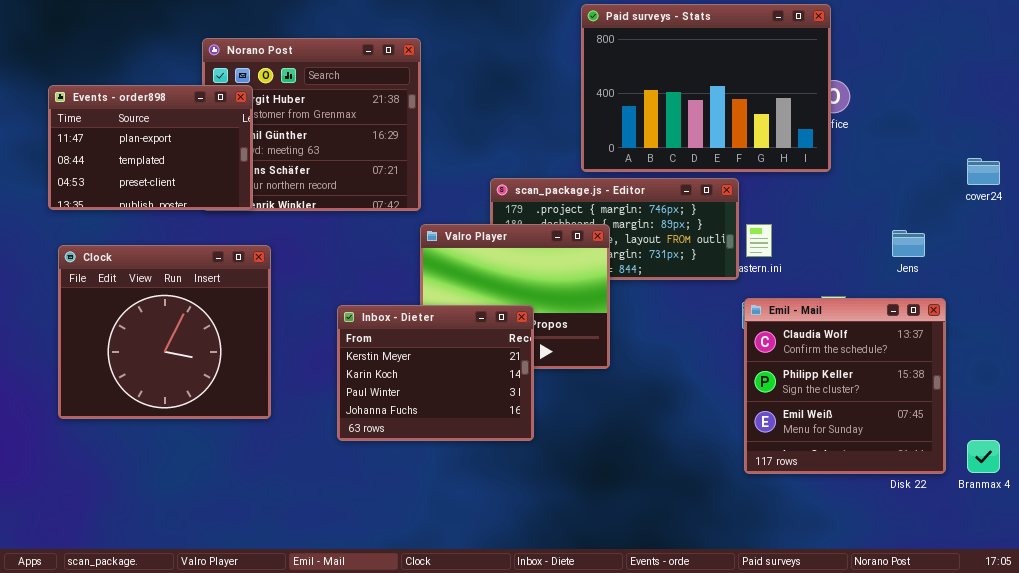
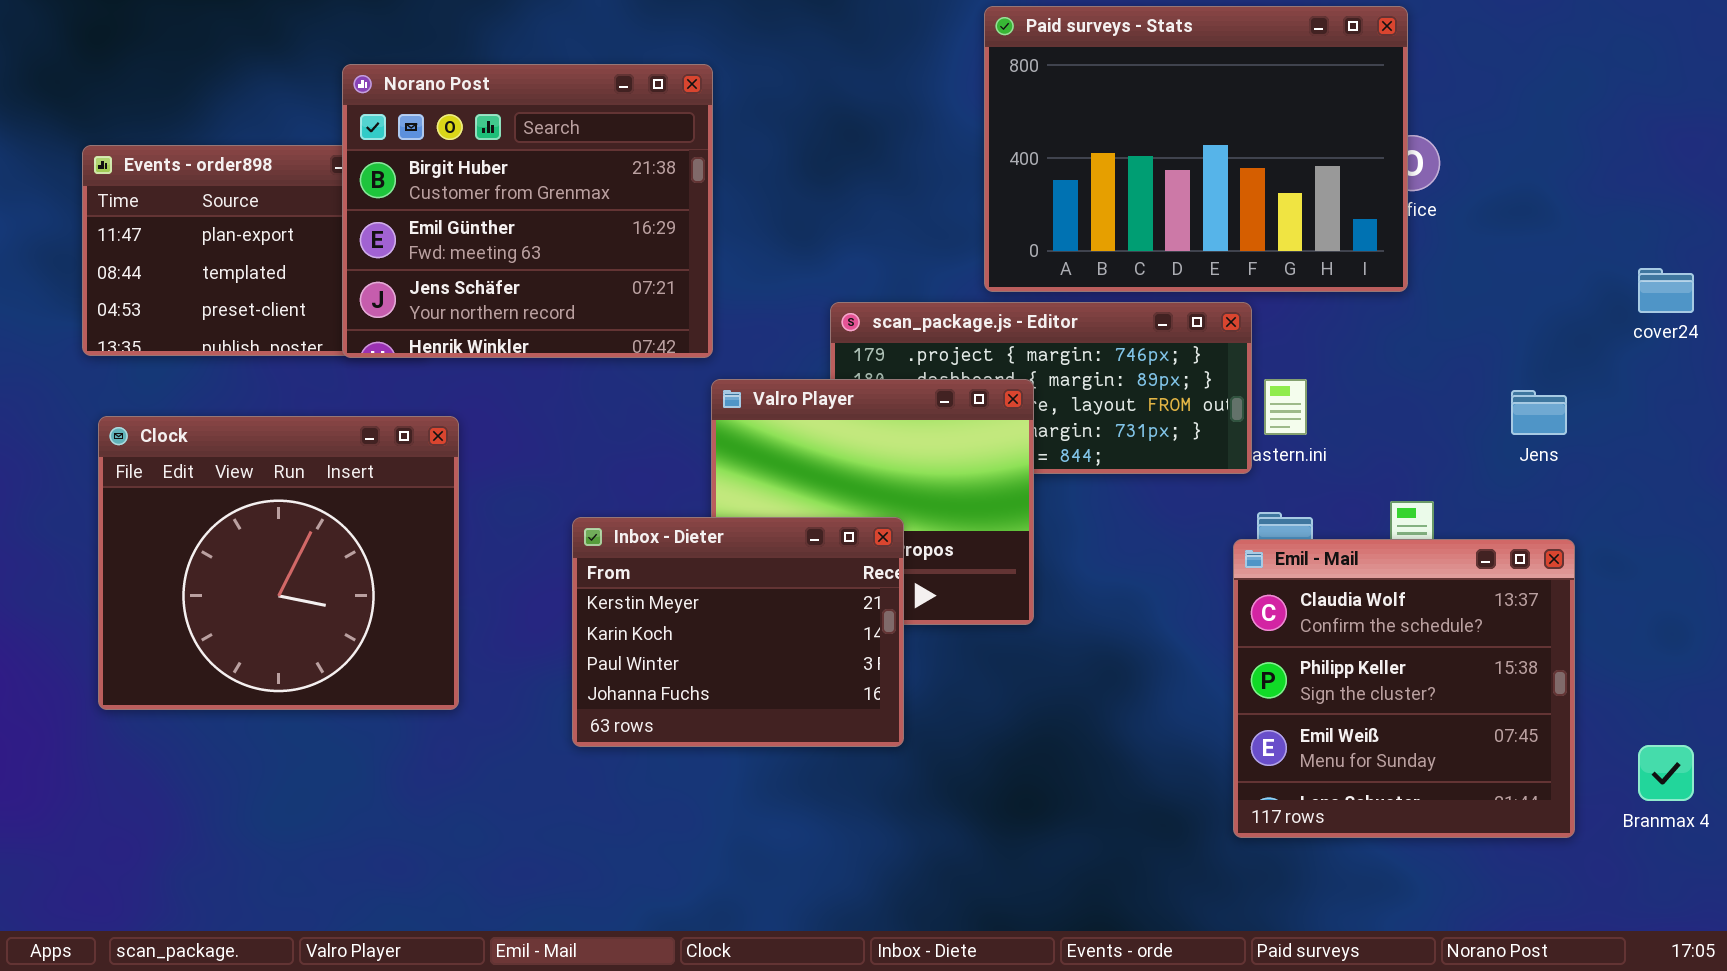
Norano Post: [202,38,421,211] -> [342,64,713,358], raised
Emil - Mail: [744,298,946,474] -> [1233,539,1575,838], moved

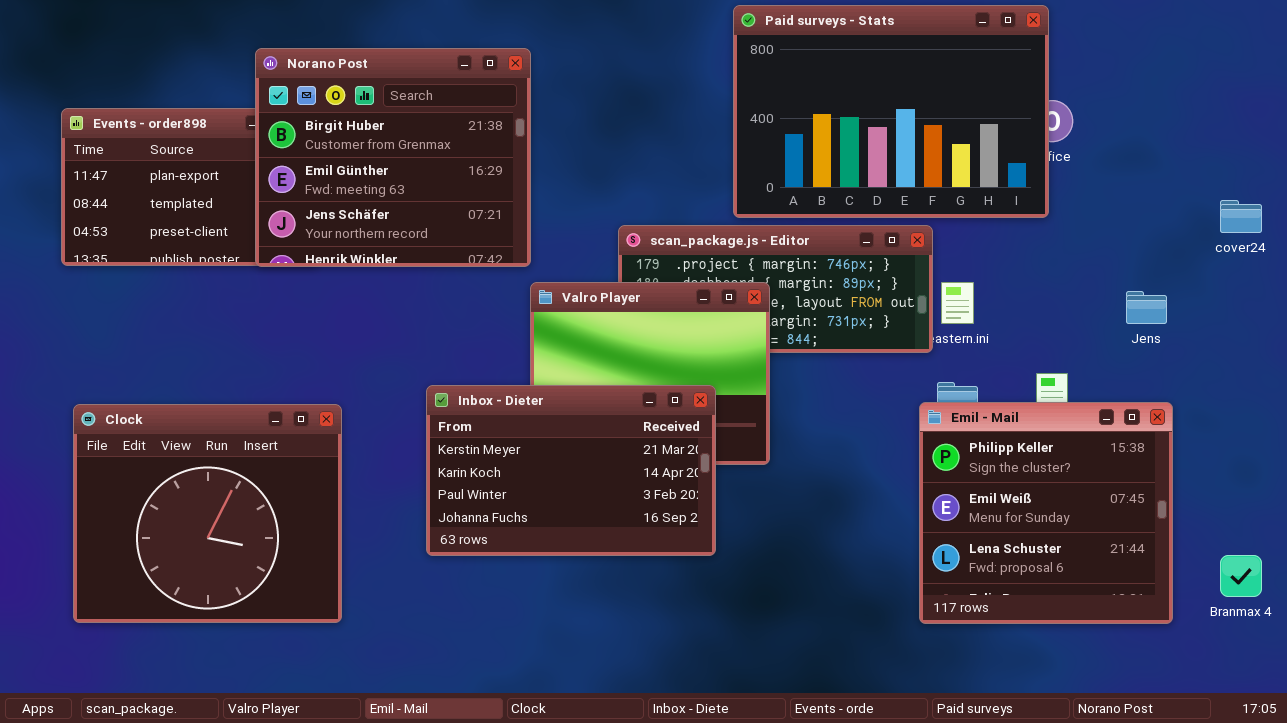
Clock: [98,416,459,710] -> [73,404,342,623], moved
Inbox - Dieter: [572,517,904,747] -> [426,385,716,556], resized
Emil - Mail: [1233,539,1575,838] -> [919,402,1173,624], scrolled down 1 row

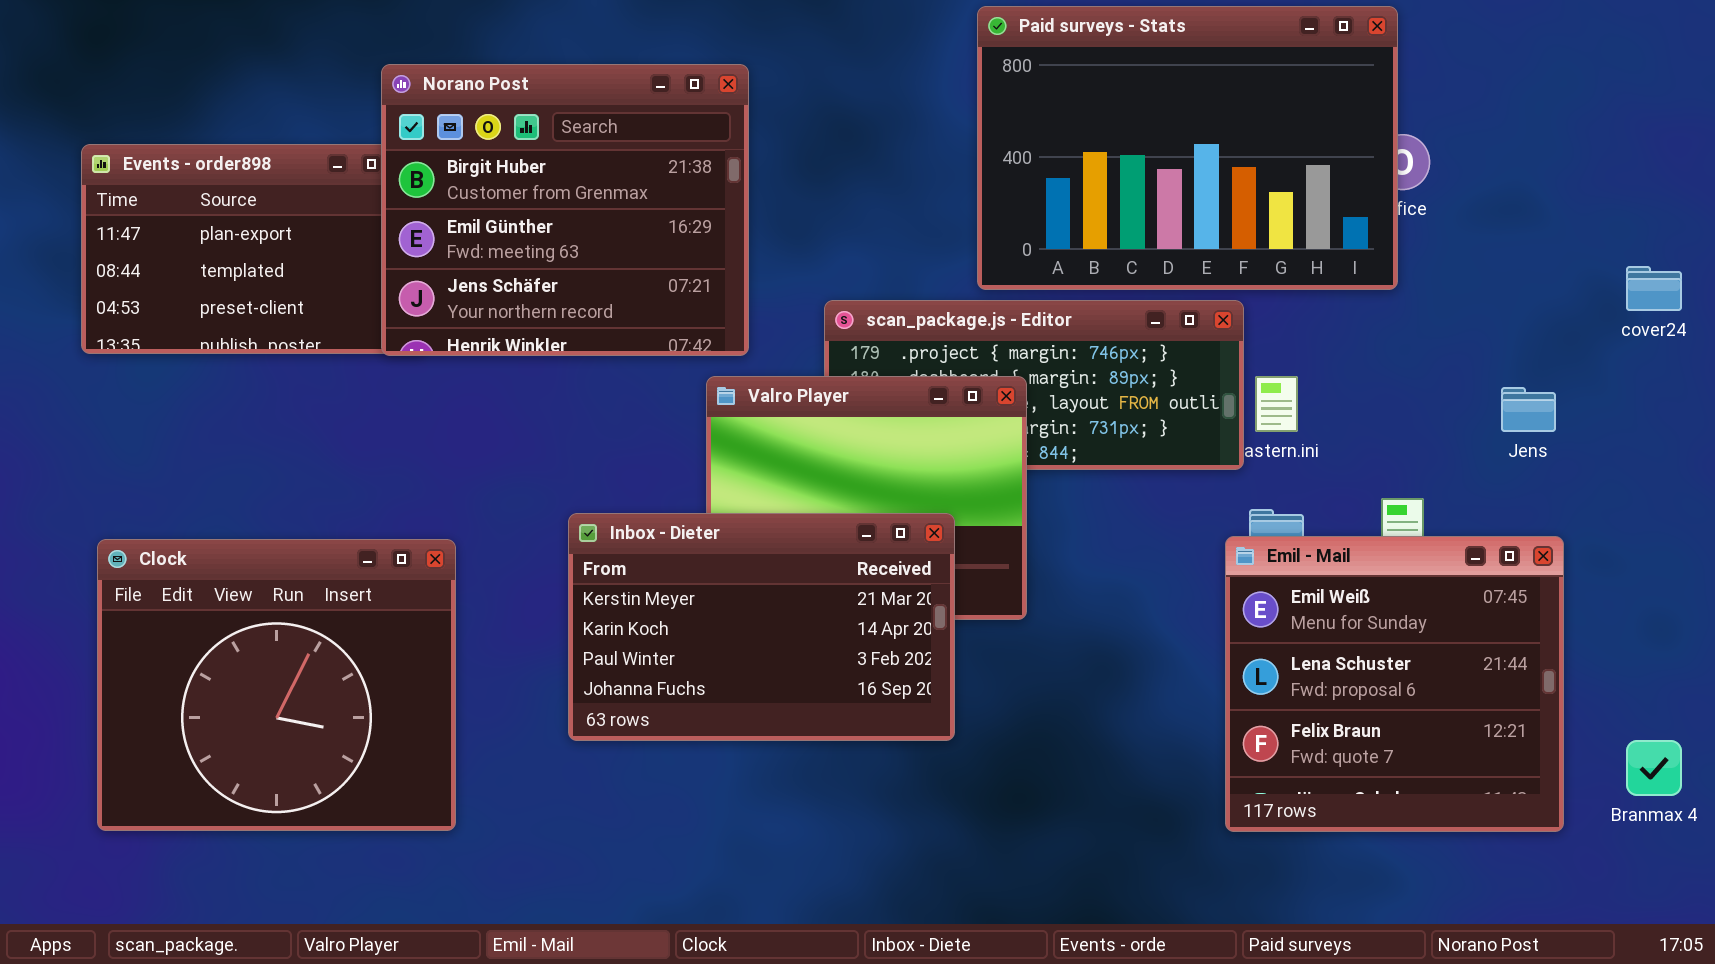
Norano Post: [255,48,531,267] -> [381,64,749,356], moved
Emil - Mail: [919,402,1173,624] -> [1225,536,1564,832], scrolled down 1 row

